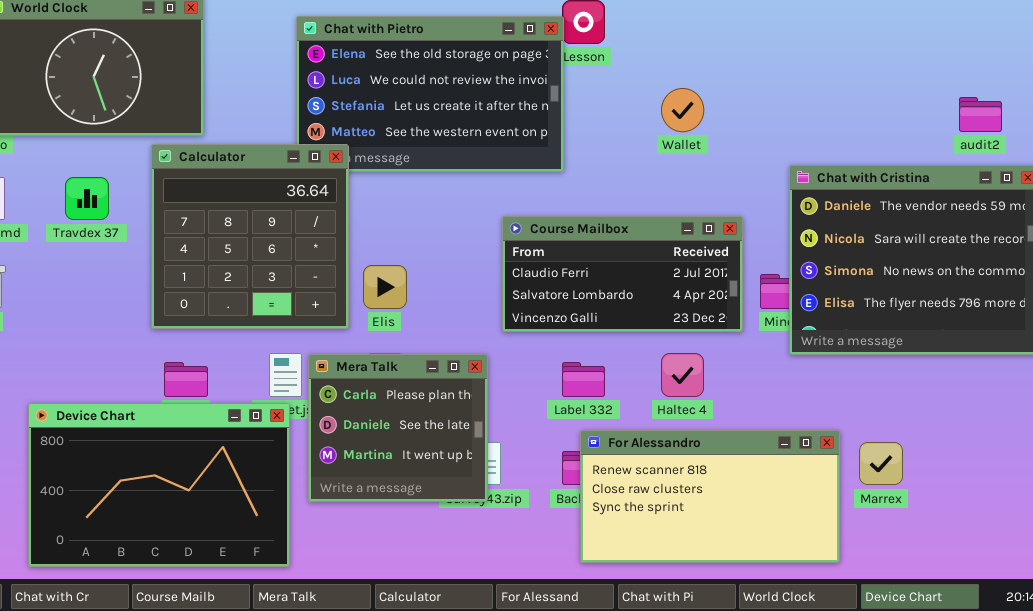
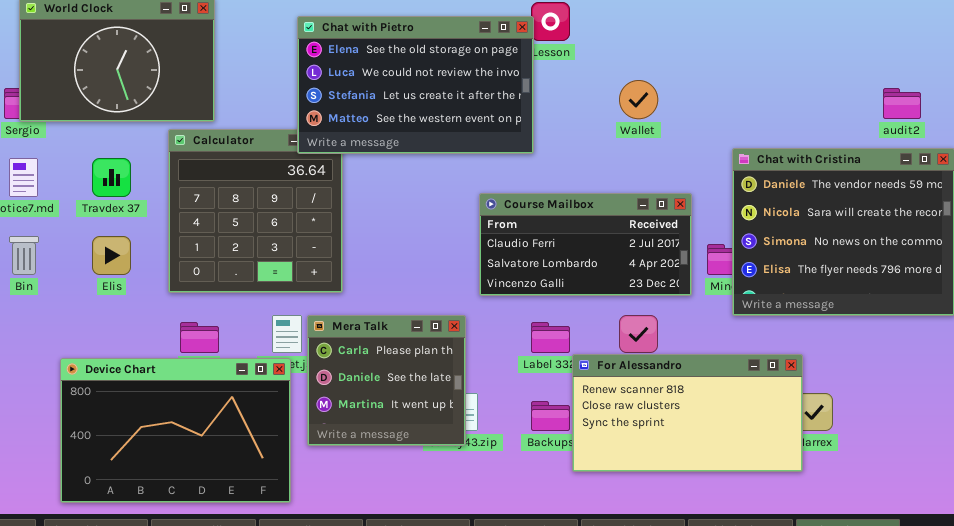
Chat with Pietro: [296,16,564,172] -> [297,16,534,154], raised
Elis: [363,265,407,309] -> [92,236,131,275], moved
For Alessandro: [580,430,840,563] -> [572,354,803,472], moved

